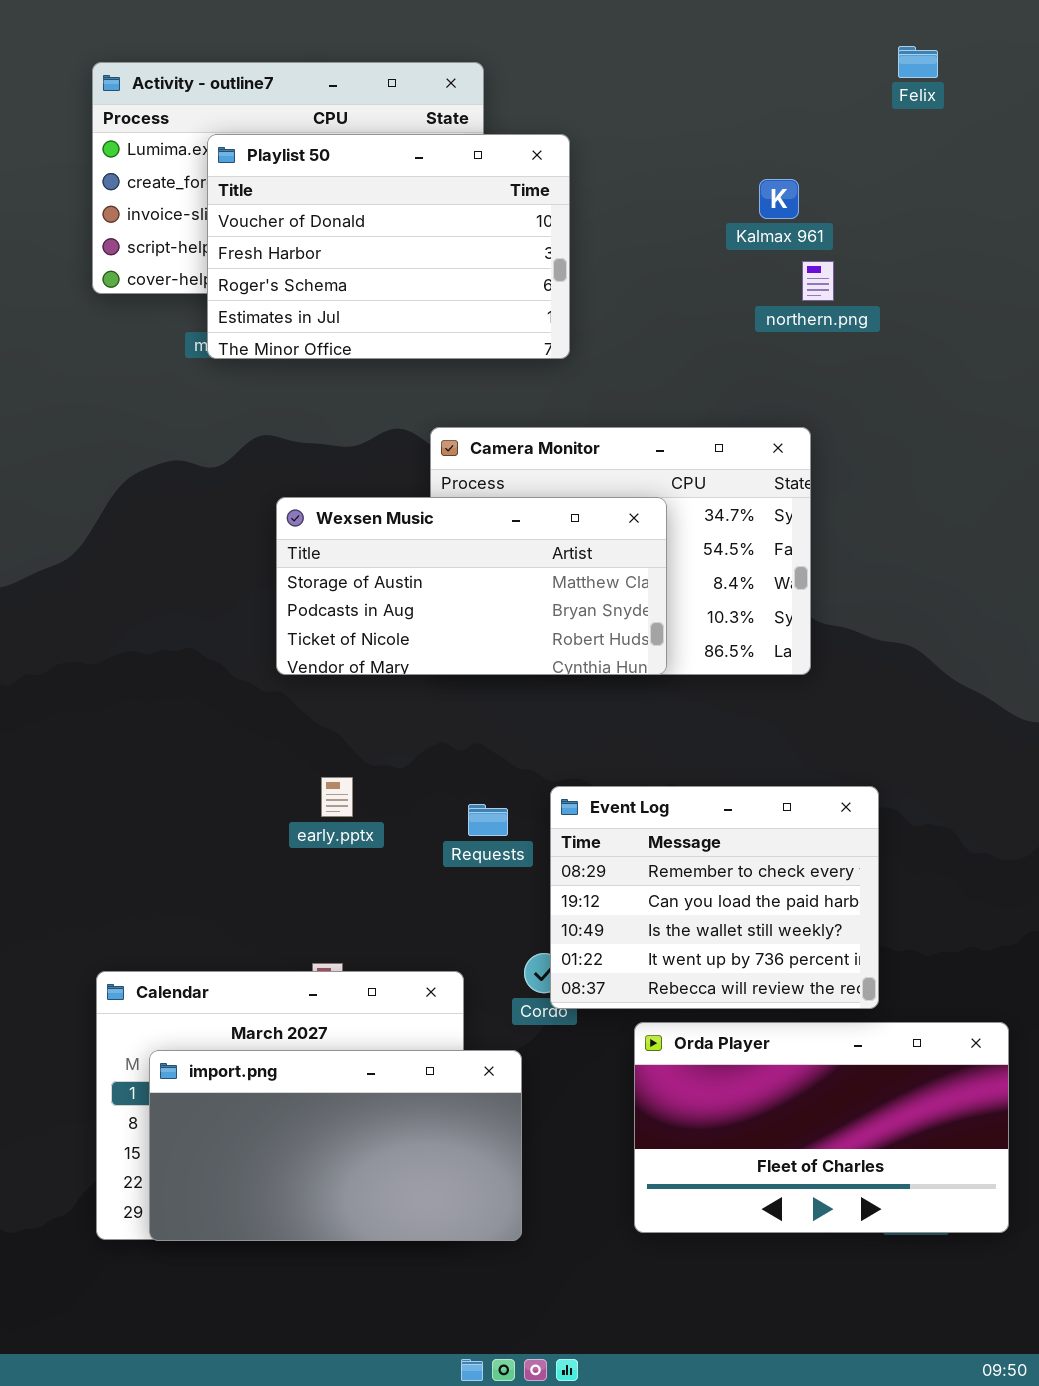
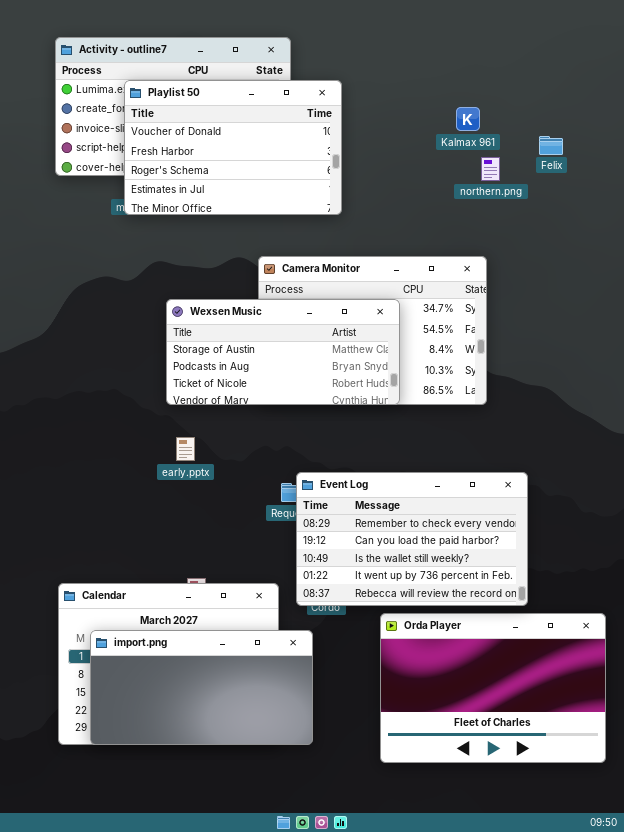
Felix: [898,46,938,78] -> [539,136,563,155], moved
early.pptx: [321,777,353,817] -> [176,437,195,461], moved
Event Log: [550,786,879,1009] -> [296,472,528,606], resized
Orda Player: [634,1022,1009,1233] -> [380,613,606,763], resized

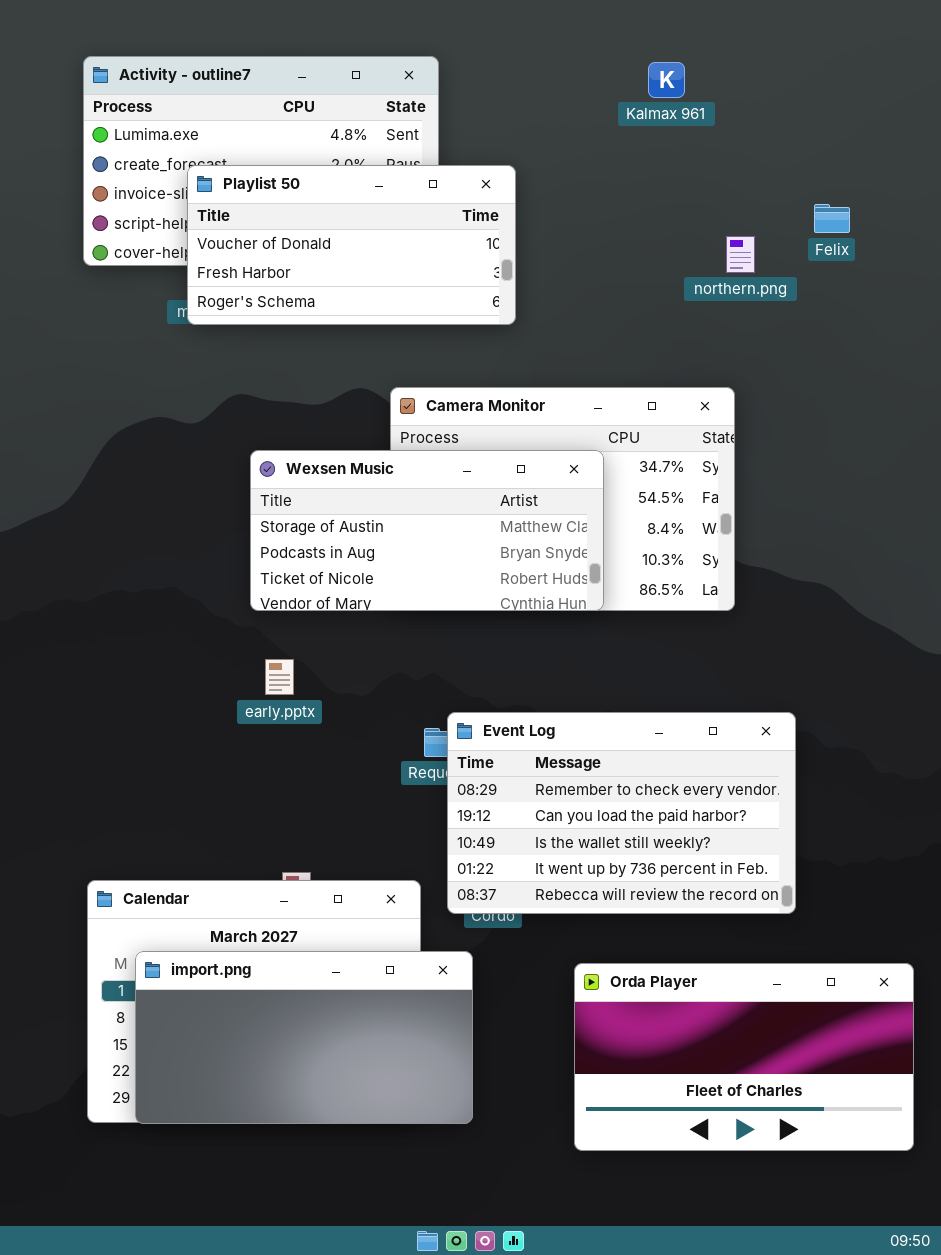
Playlist 50: [124,80,342,215] -> [187,165,516,325], resized
Kalmax 961: [456,107,480,131] -> [648,62,685,98], moved
Orda Player: [380,613,606,763] -> [574,963,914,1151], resized

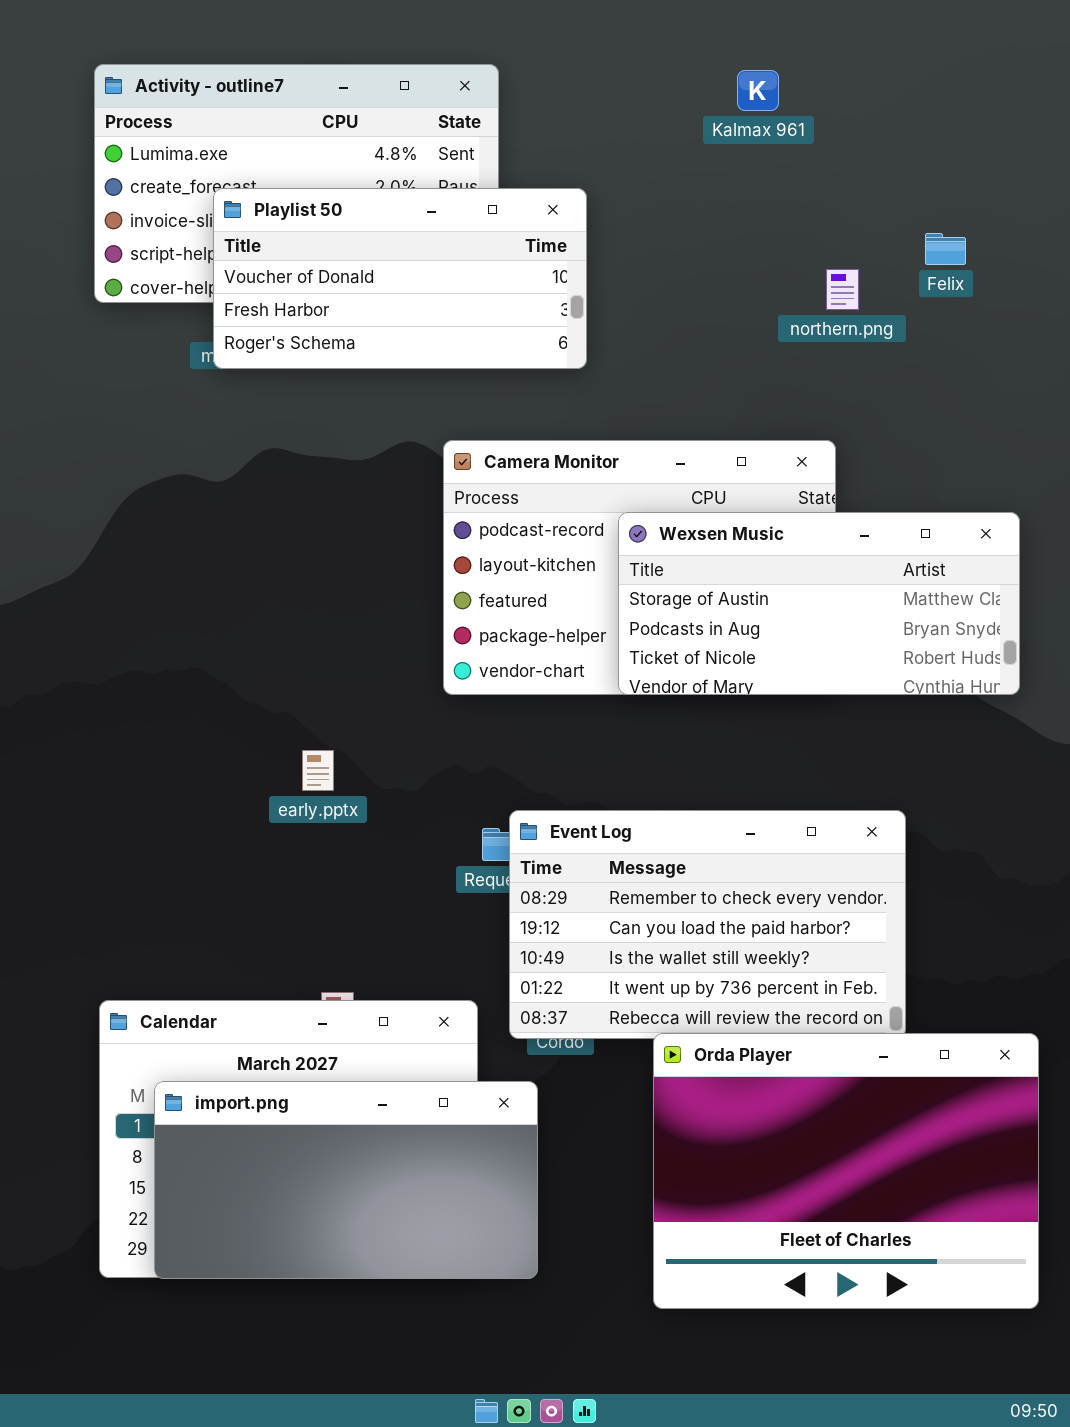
Wexsen Music: [250,450,604,611] -> [618,512,1020,695], moved
Orda Player: [574,963,914,1151] -> [653,1033,1039,1309], resized

